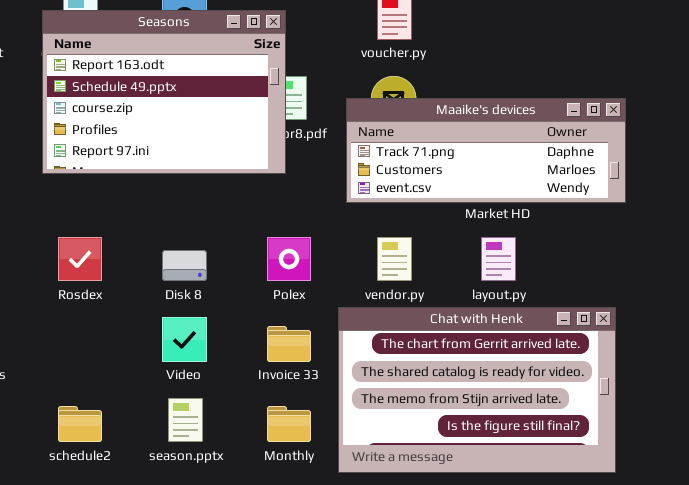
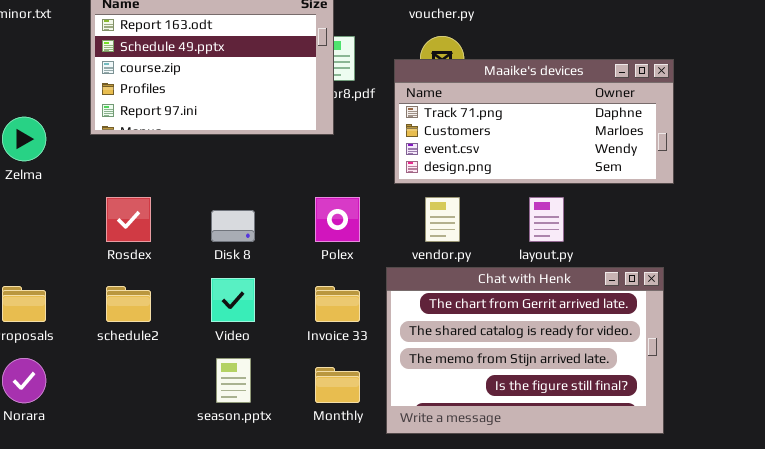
Maaike's devices: [346,98,626,203] -> [394,59,674,184], resized
schedule2: [58,406,102,442] -> [106,286,151,322], moved

